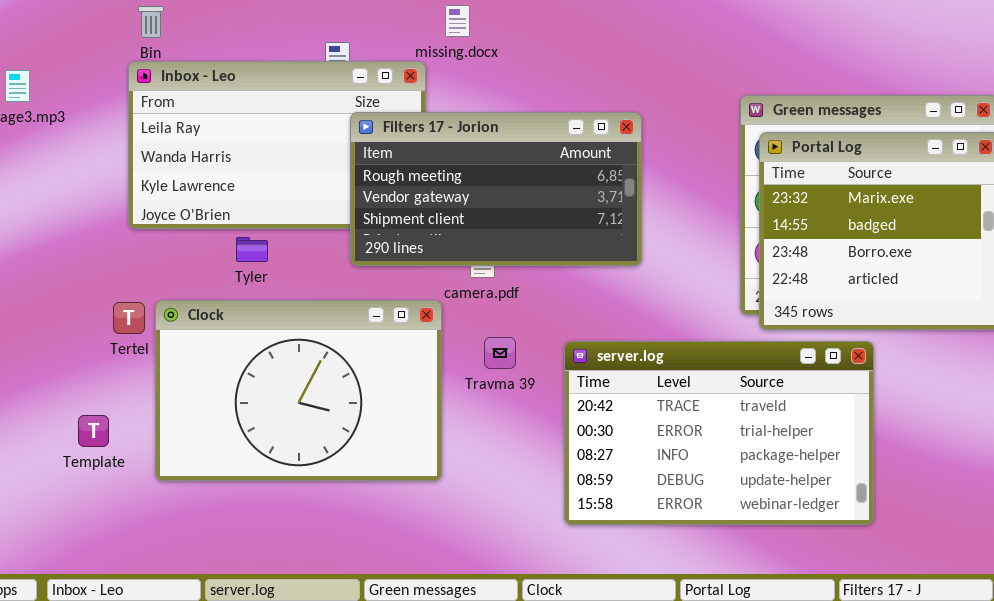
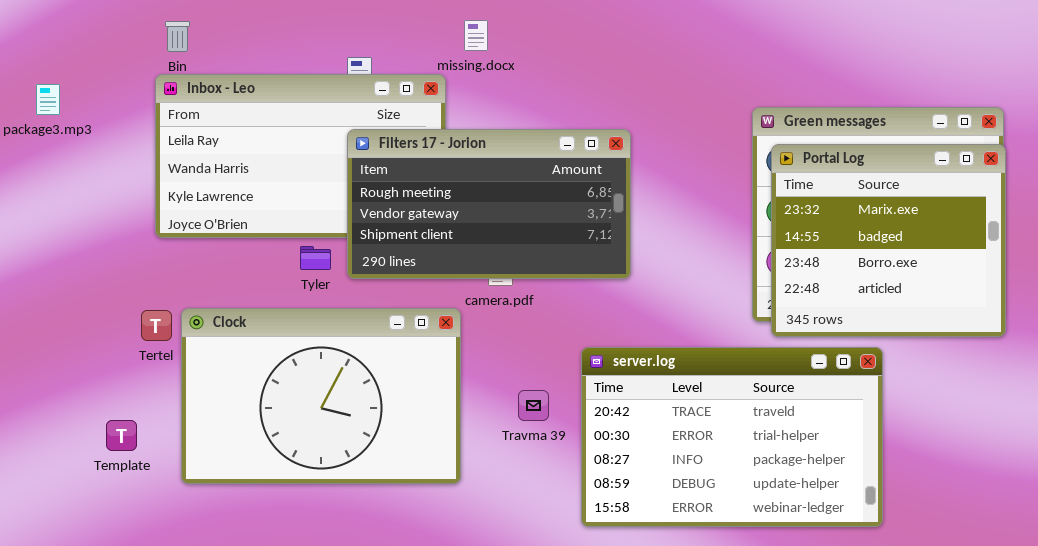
Filters 17 - Jorion: [350,112,642,266] -> [347,129,631,279], moved
Tyler: [236,237,268,262] -> [300,246,331,270], moved
Travma 39: [484,337,516,369] -> [518,390,549,421], moved

